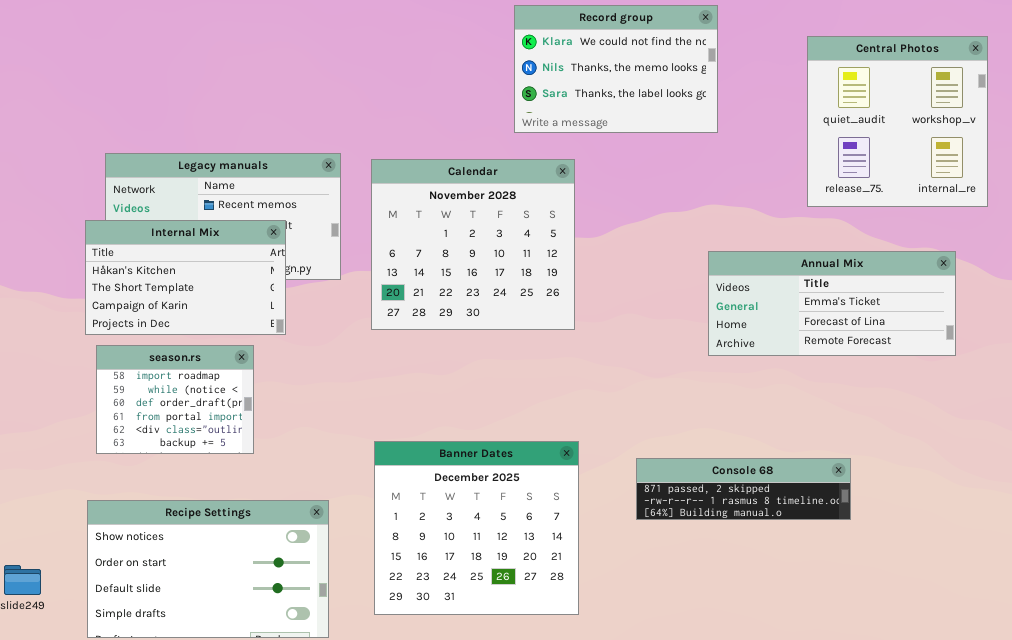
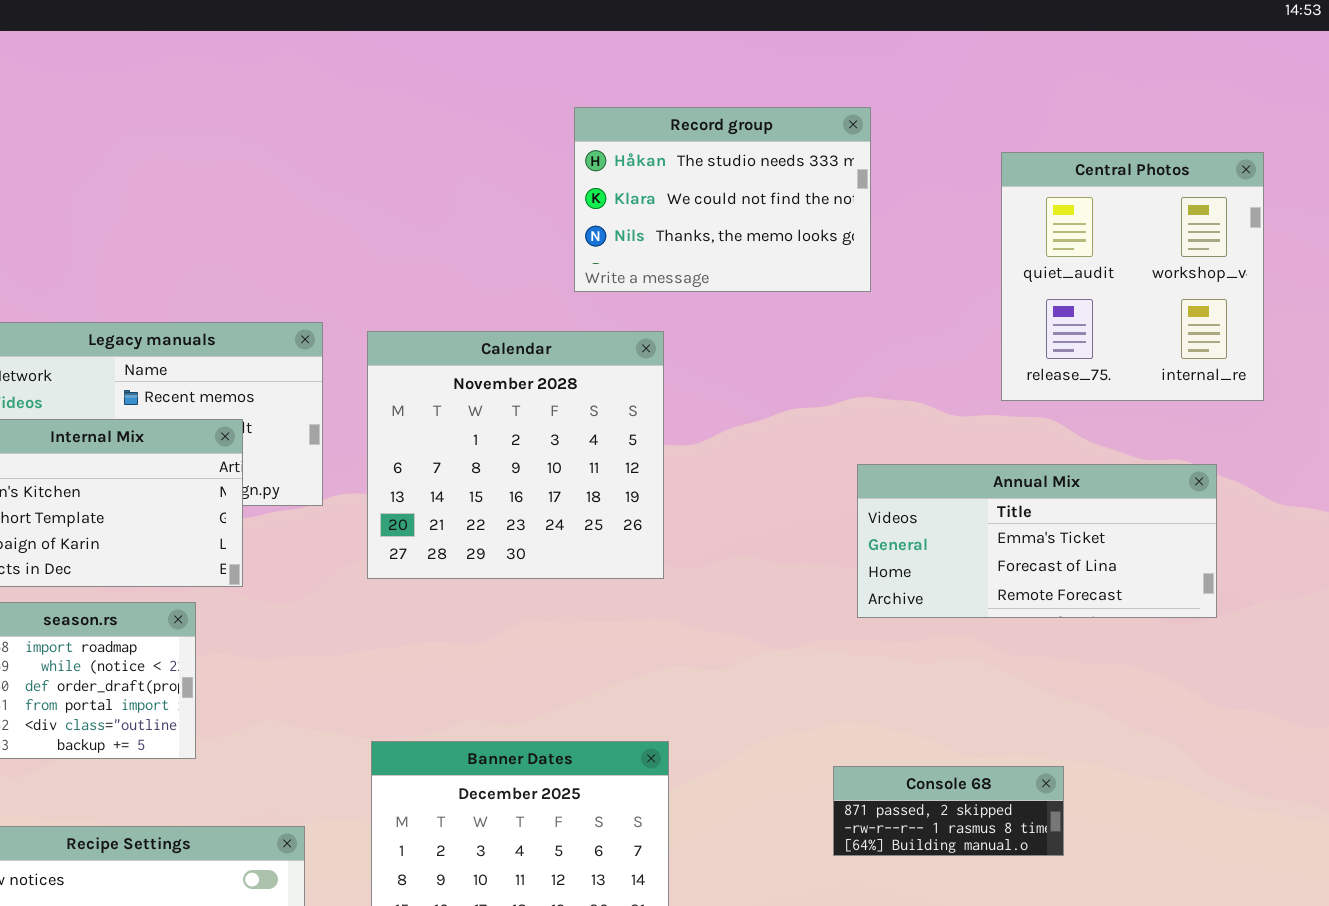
Record group: [514,5,718,133] -> [574,107,871,292], scrolled up 1 row
Console 68: [636,458,851,520] -> [833,766,1064,856], resized

